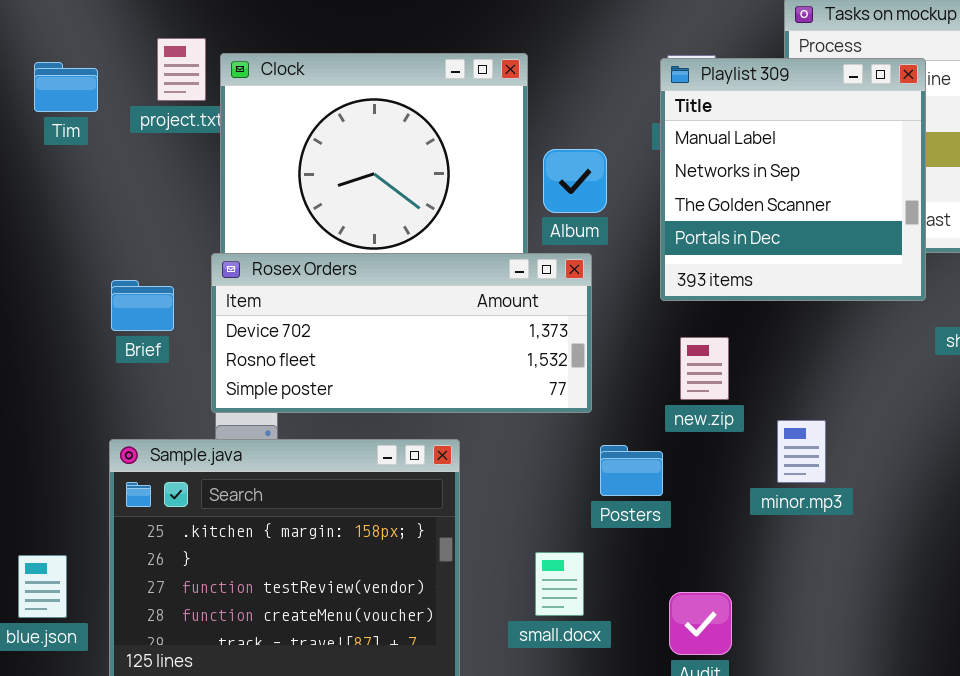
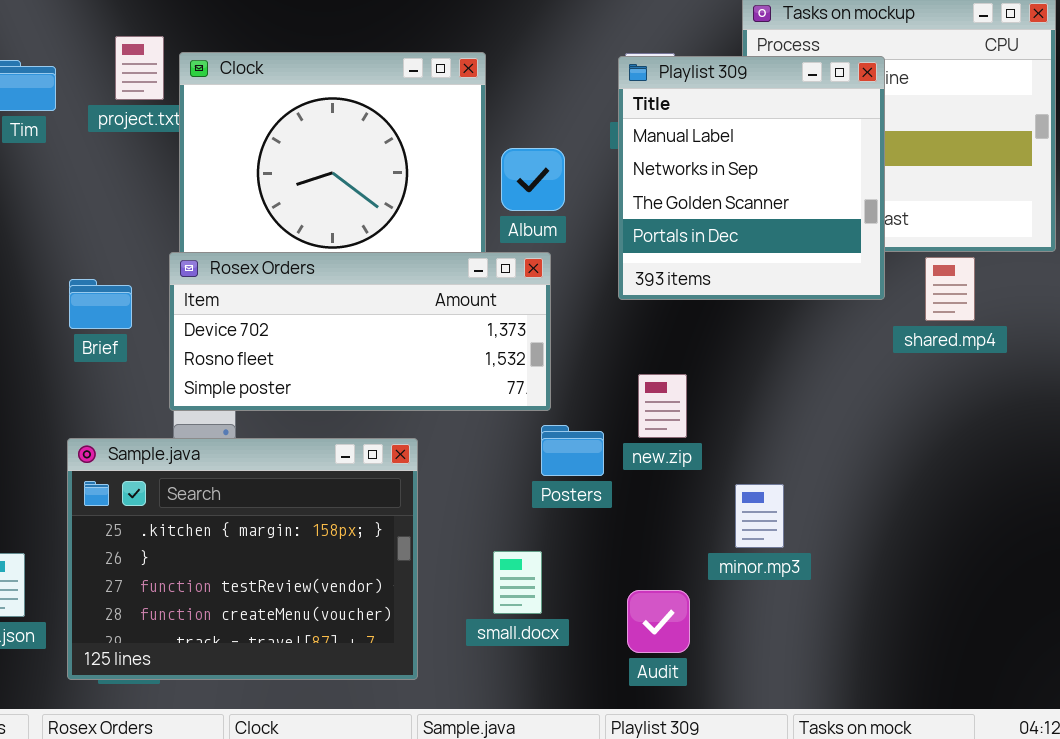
new.zip: [680,337,729,400] -> [638,374,687,438], moved
minor.mp3: [777,420,826,483] -> [735,484,784,548], moved
Posters: [600,445,663,496] -> [541,425,604,476], moved

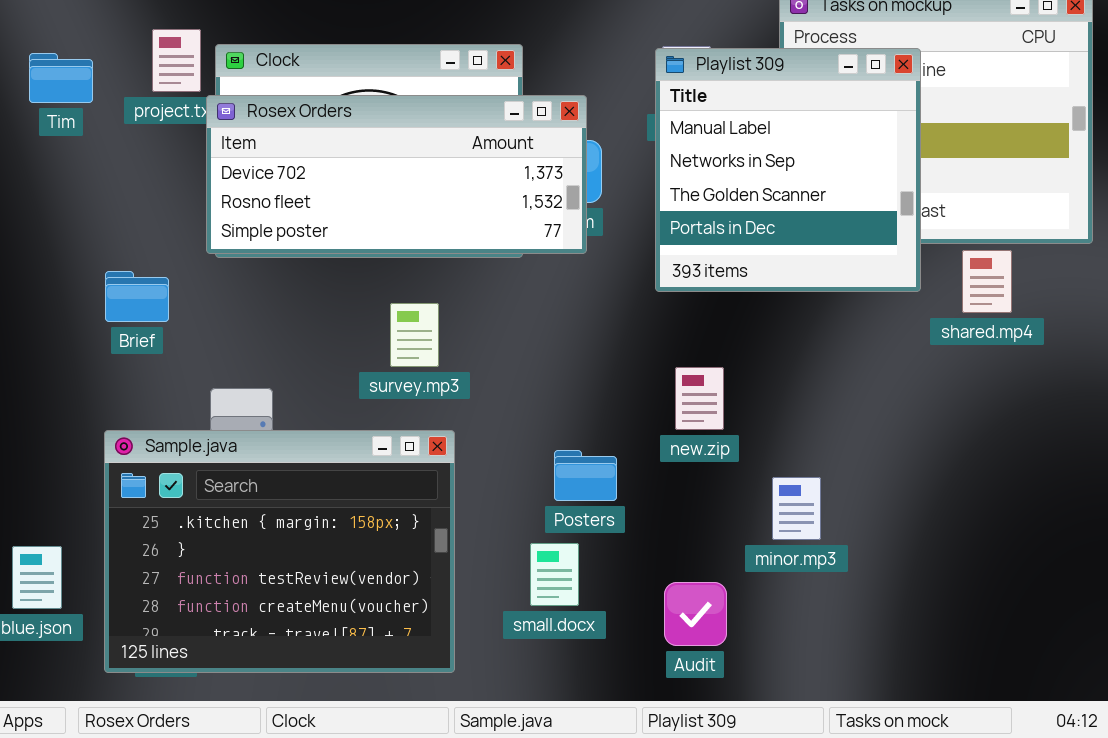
Rosex Orders: [169,252,551,411] -> [206,95,587,254], moved
Posters: [541,425,604,476] -> [554,450,617,501], moved

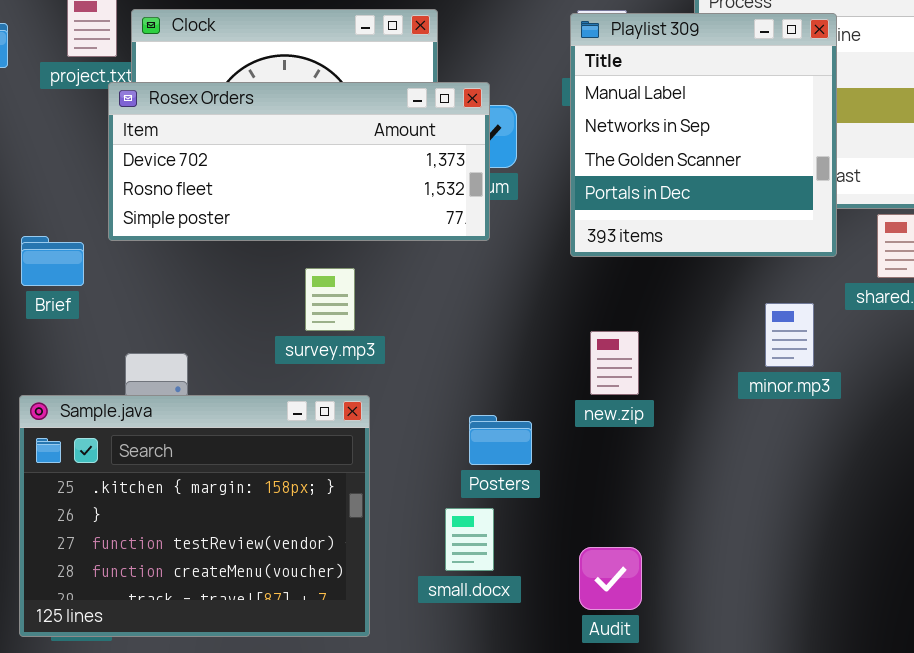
Rosex Orders: [206,95,587,254] -> [108,82,490,241], moved
minor.mp3: [772,477,821,540] -> [765,303,814,367], moved

